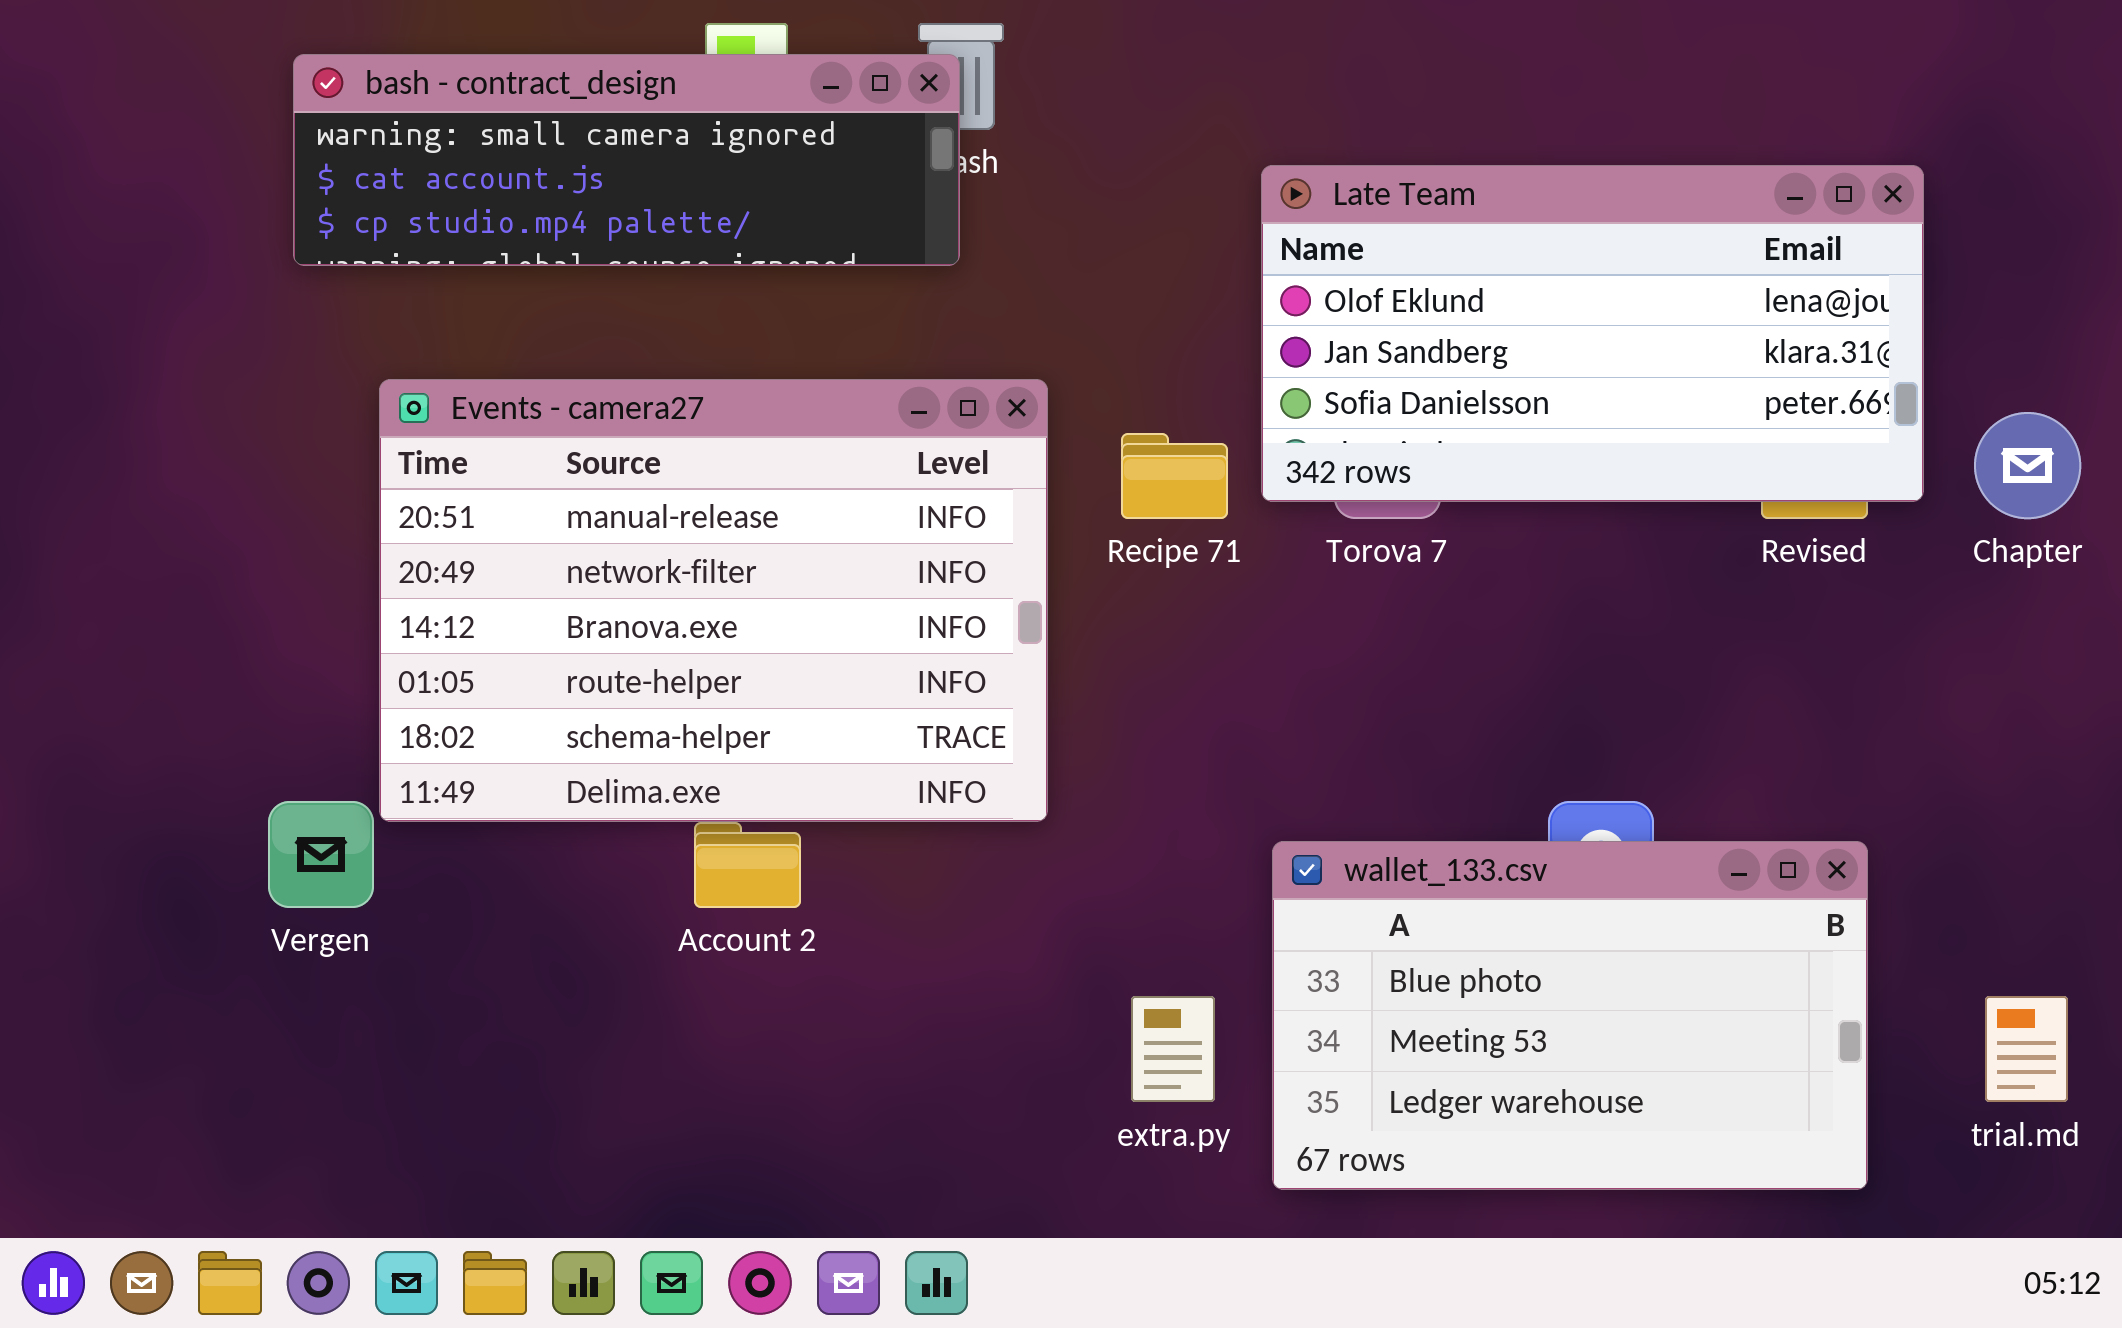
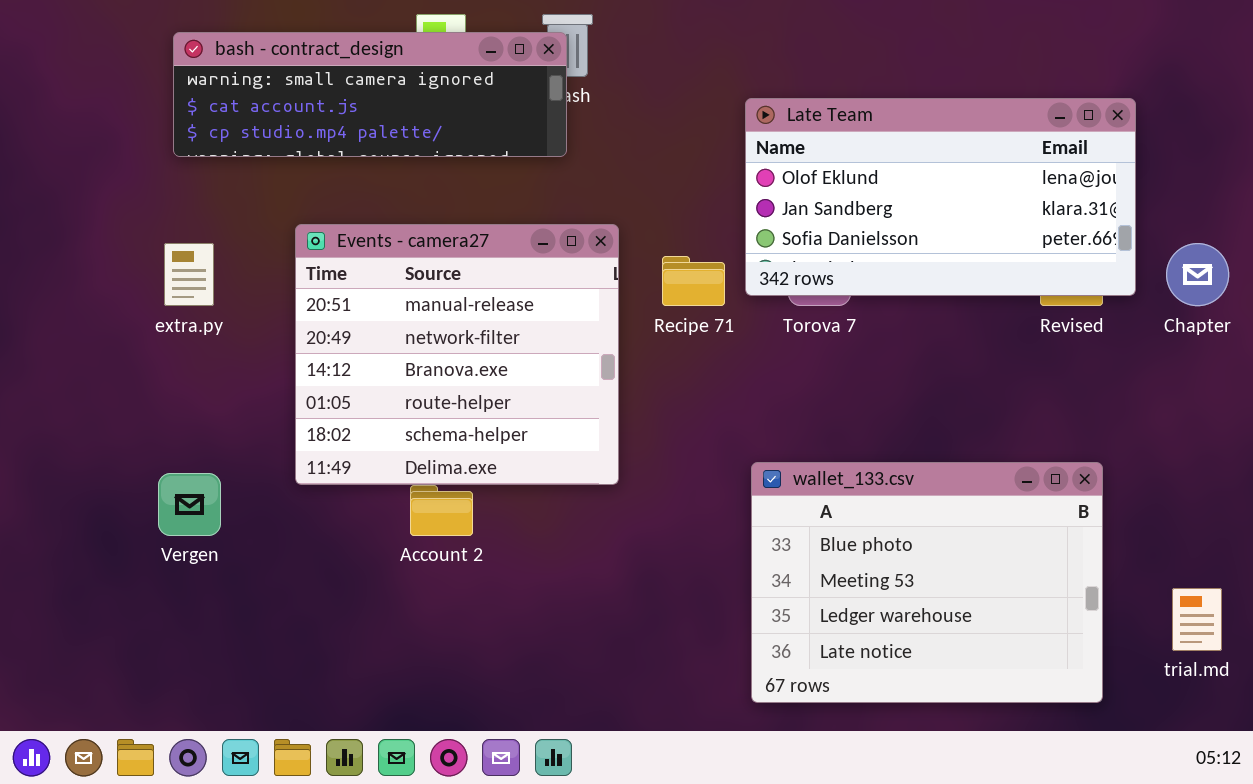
Events - camera27: [379,379,1048,822] -> [295,224,619,485], resized
wallet_133.csv: [1272,841,1868,1190] -> [751,462,1103,703], resized
extra.py: [1131,996,1215,1102] -> [164,243,214,306], moved

